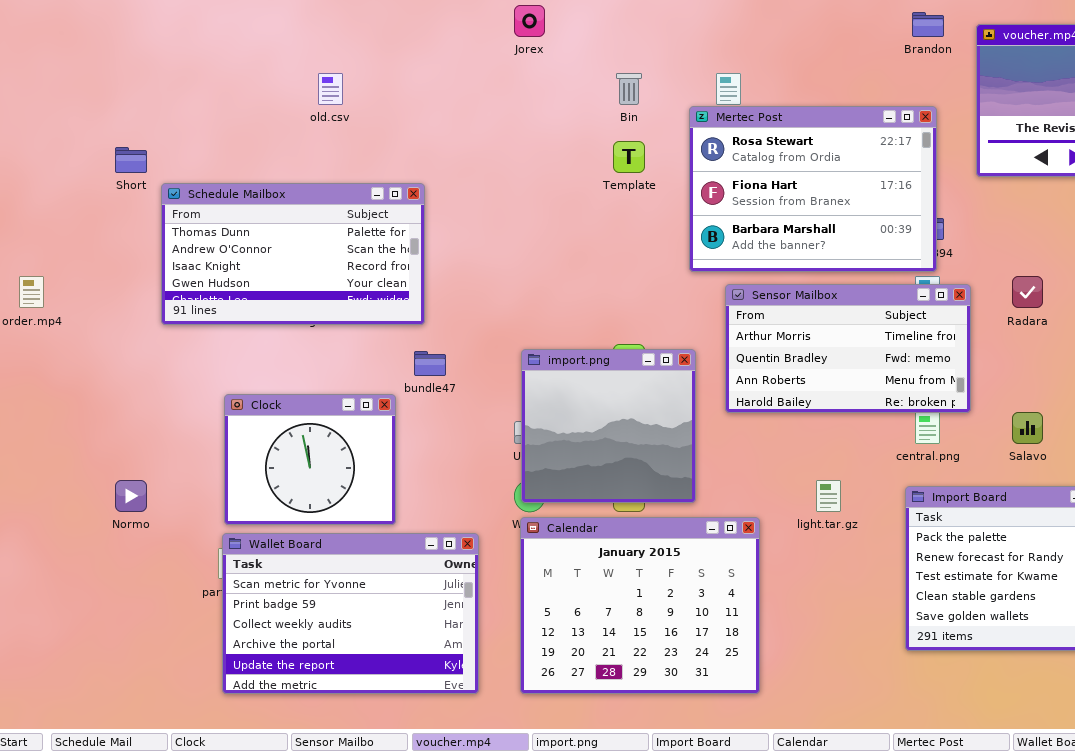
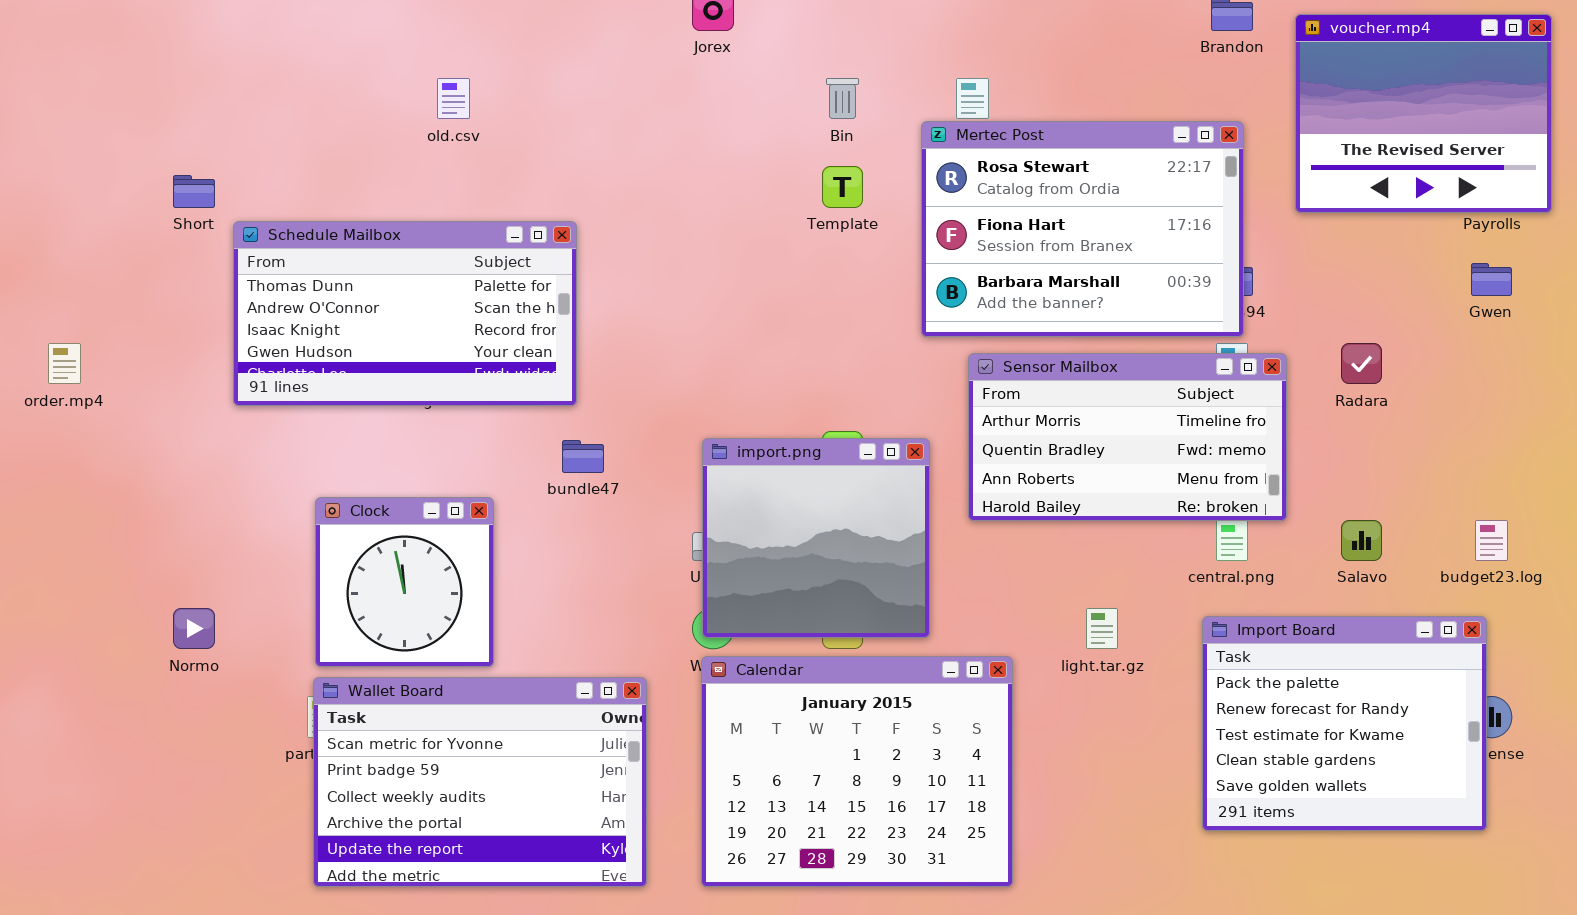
Clock: [224,394,396,525] -> [315,497,494,667], resized

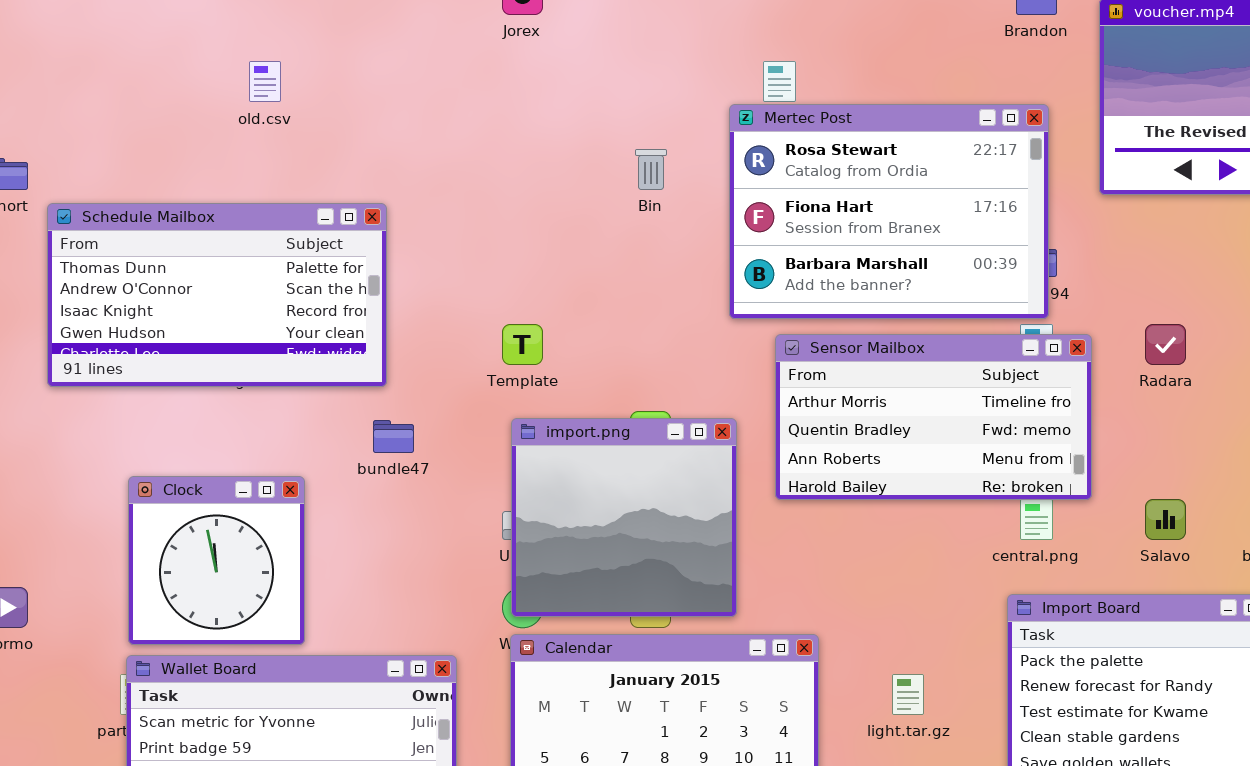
Bin: [826,78,859,119] -> [635,149,667,190], moved
Template: [822,166,863,208] -> [502,324,543,365], moved
light.tar.gz: [1086,608,1118,649] -> [892,674,924,715], moved

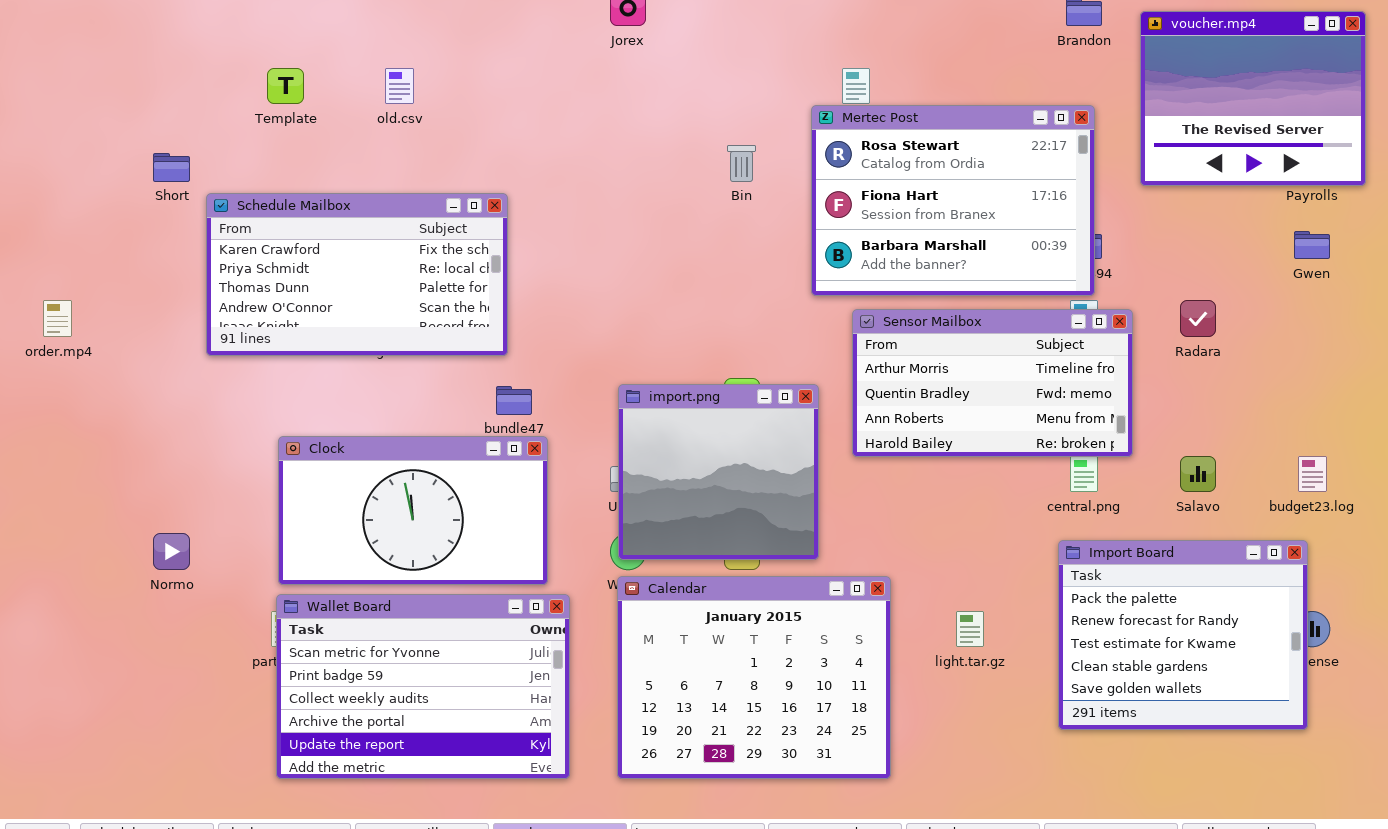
Schedule Mailbox: [47,203,387,387] -> [206,193,508,356], scrolled up 2 rows
Template: [502,324,543,365] -> [267,68,304,104], moved
Clock: [128,476,305,645] -> [278,436,548,585], resized

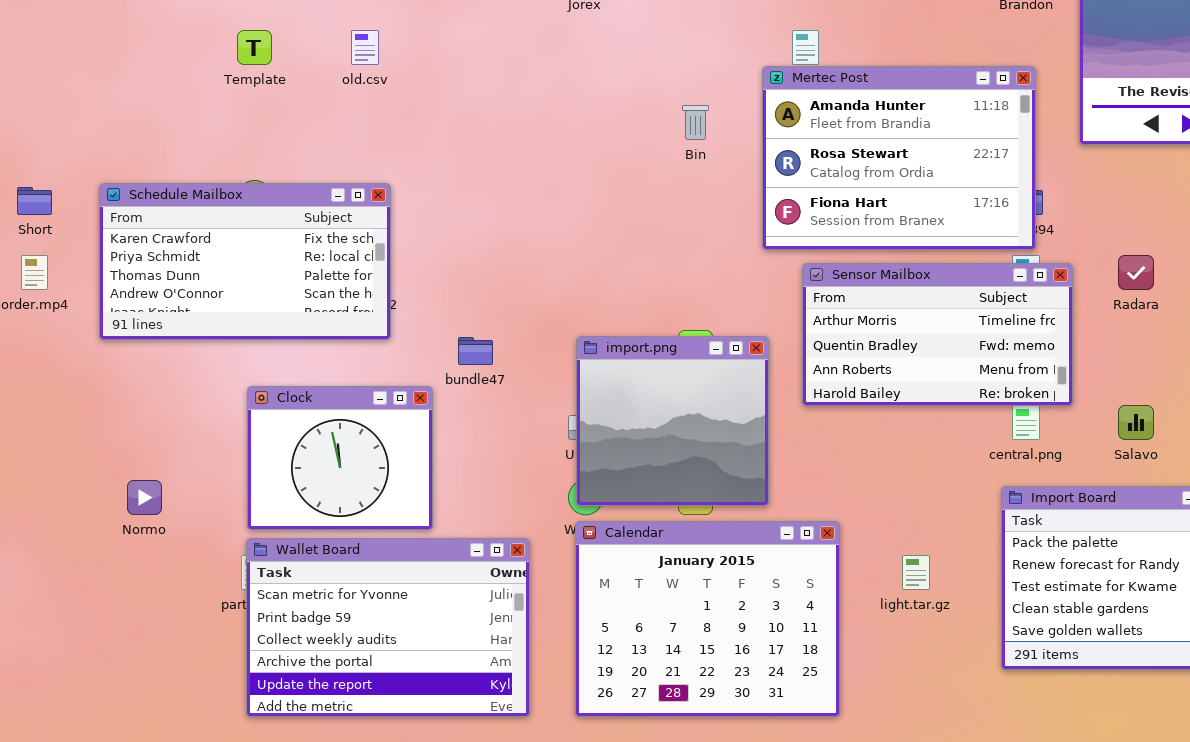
Mertec Post: [811,105,1095,296] -> [762,66,1036,250], scrolled up 1 row
Short: [153,153,190,182] -> [17,187,52,215], moved
Schedule Mailbox: [206,193,508,356] -> [99,183,391,340], moved
Clock: [278,436,548,585] -> [247,386,433,530], resized

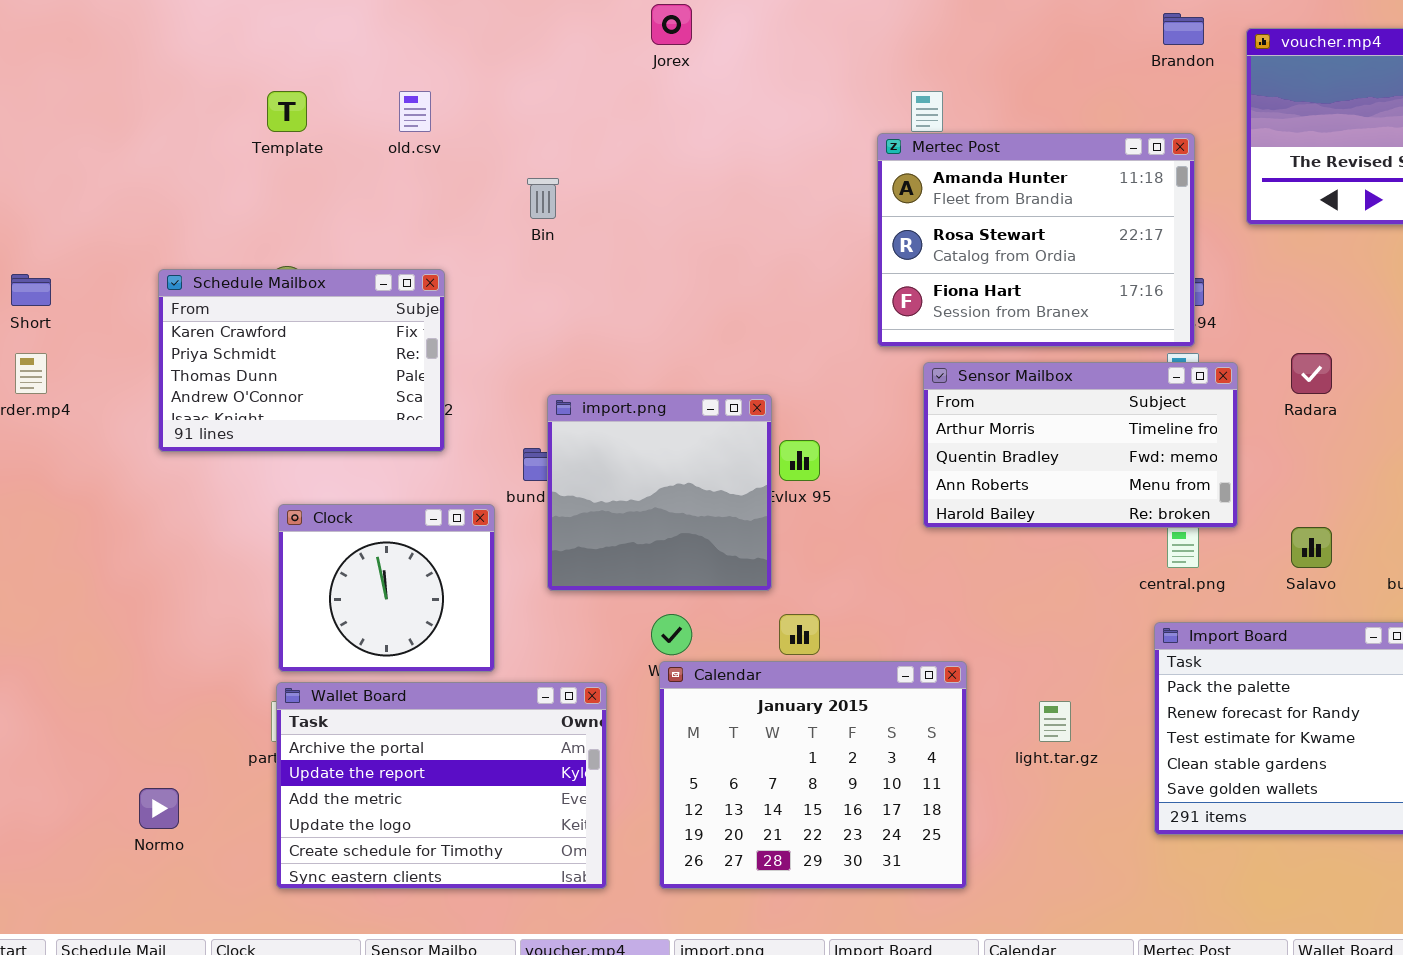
Bin: [682,105,709,140] -> [527,178,559,219], moved
Schedule Mailbox: [99,183,391,340] -> [158,269,445,452], resized
import.png: [576,336,769,506] -> [547,394,772,591], moved
Normo: [127,480,162,515] -> [139,788,179,829], moved
Wallet Board: [246,538,530,717] -> [276,682,607,889], scrolled down 3 rows

